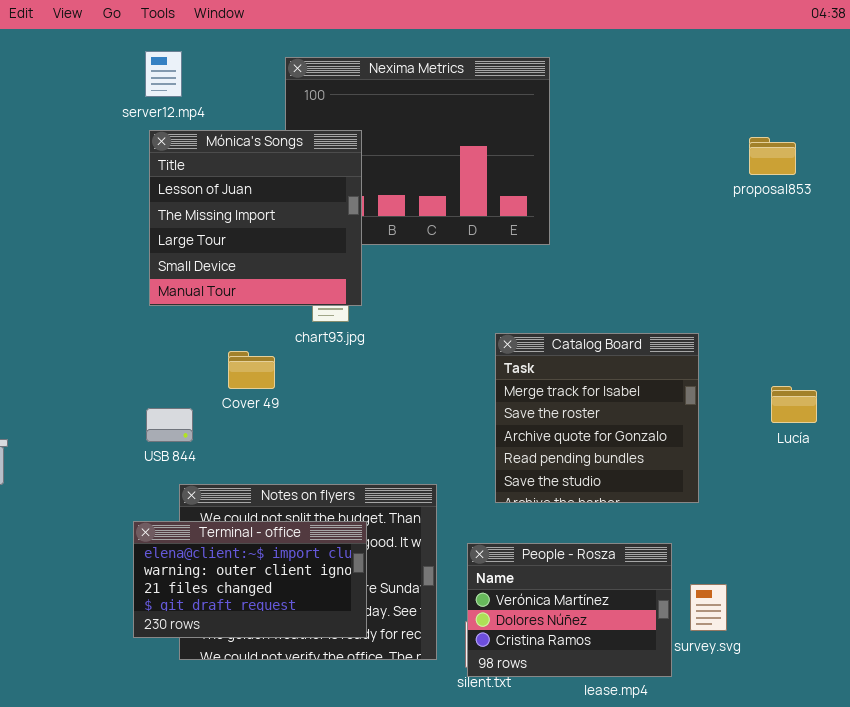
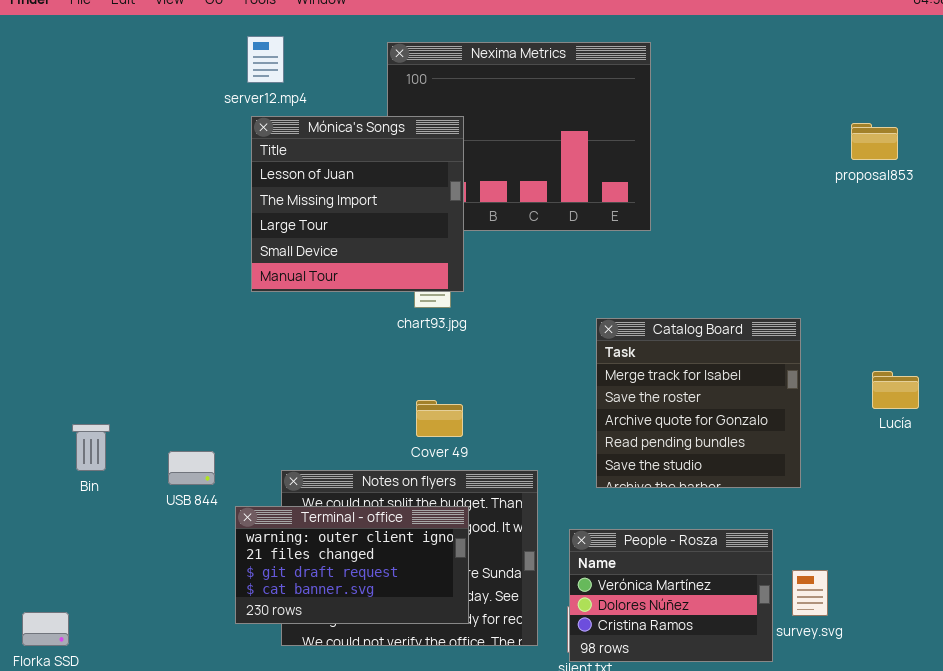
Cover 49: [228,351,275,389] -> [416,400,463,437], moved
USB 844: [146,408,193,442] -> [168,451,215,485], moved
Terminal - office: [133,521,367,638] -> [235,506,469,624], scrolled down 1 row

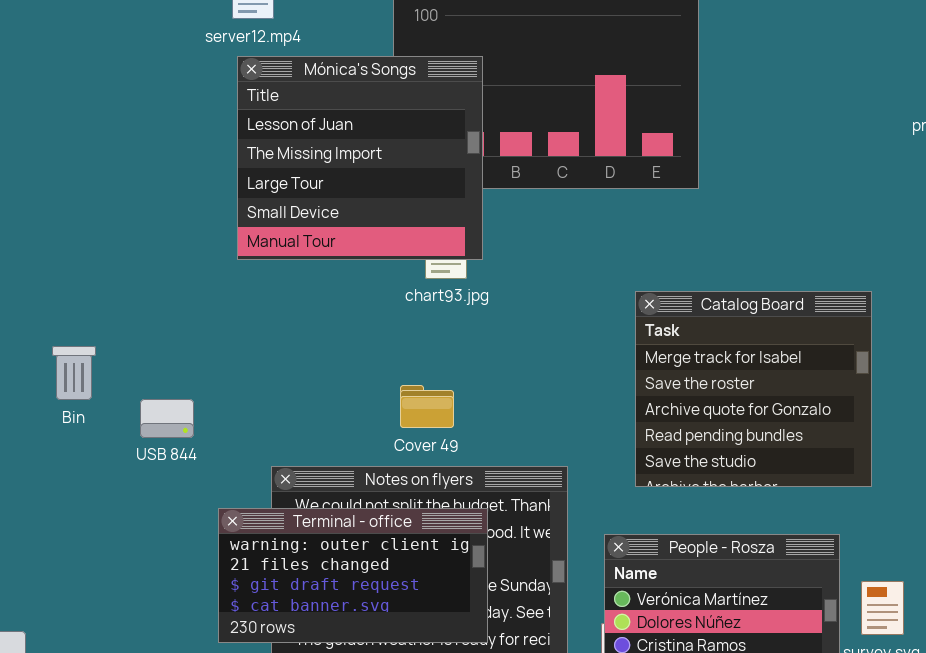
Cover 49: [416,400,463,437] -> [400,385,454,428], moved
Bin: [72,424,110,471] -> [52,346,96,400], moved
USB 844: [168,451,215,485] -> [140,399,194,438], moved

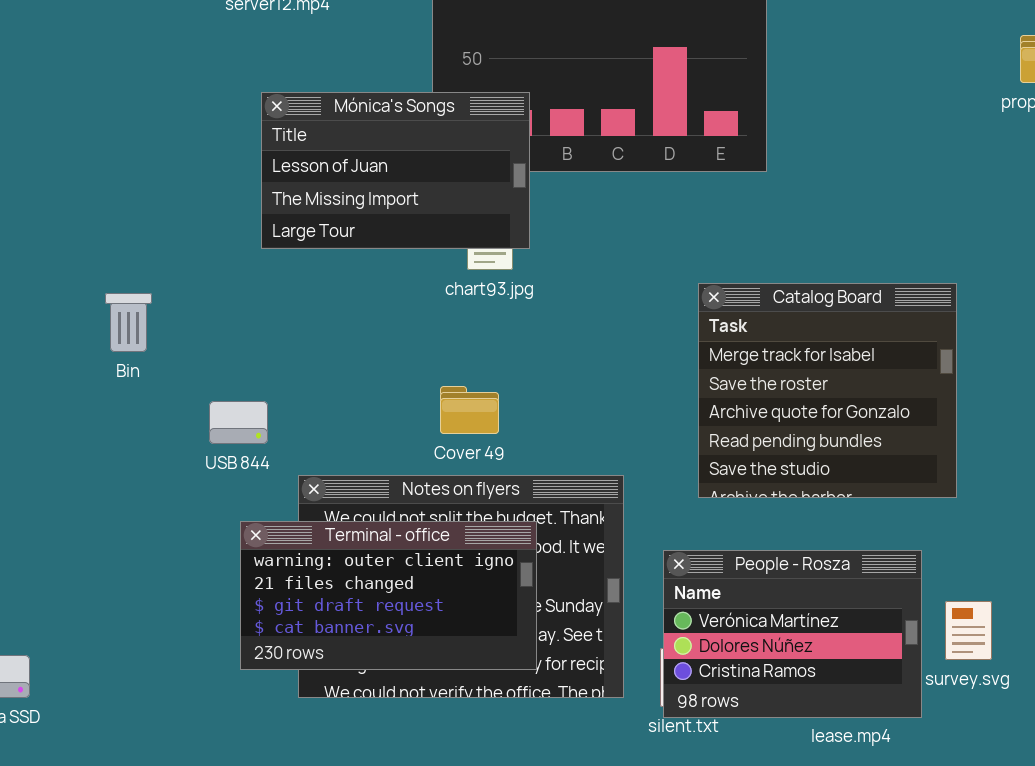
Mónica's Songs: [237,56,483,260] -> [261,92,530,249], resized
Bin: [52,346,96,400] -> [105,293,152,352], moved
USB 844: [140,399,194,438] -> [209,401,268,444], moved

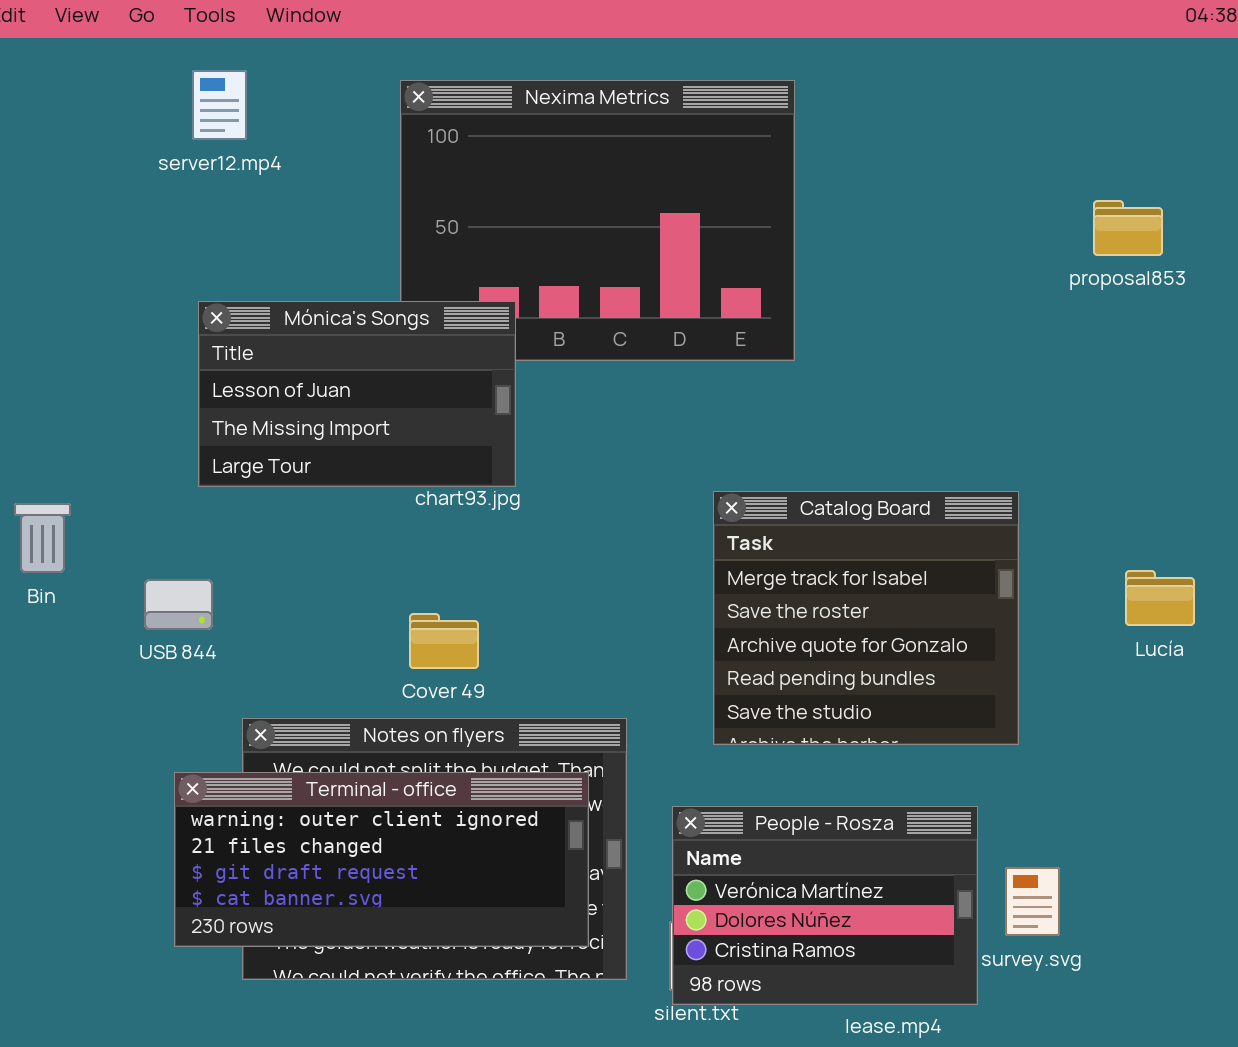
Mónica's Songs: [261,92,530,249] -> [198,301,516,487], moved
USB 844: [209,401,268,444] -> [144,579,213,630], moved
Terminal - office: [240,521,537,670] -> [174,772,589,947], resized

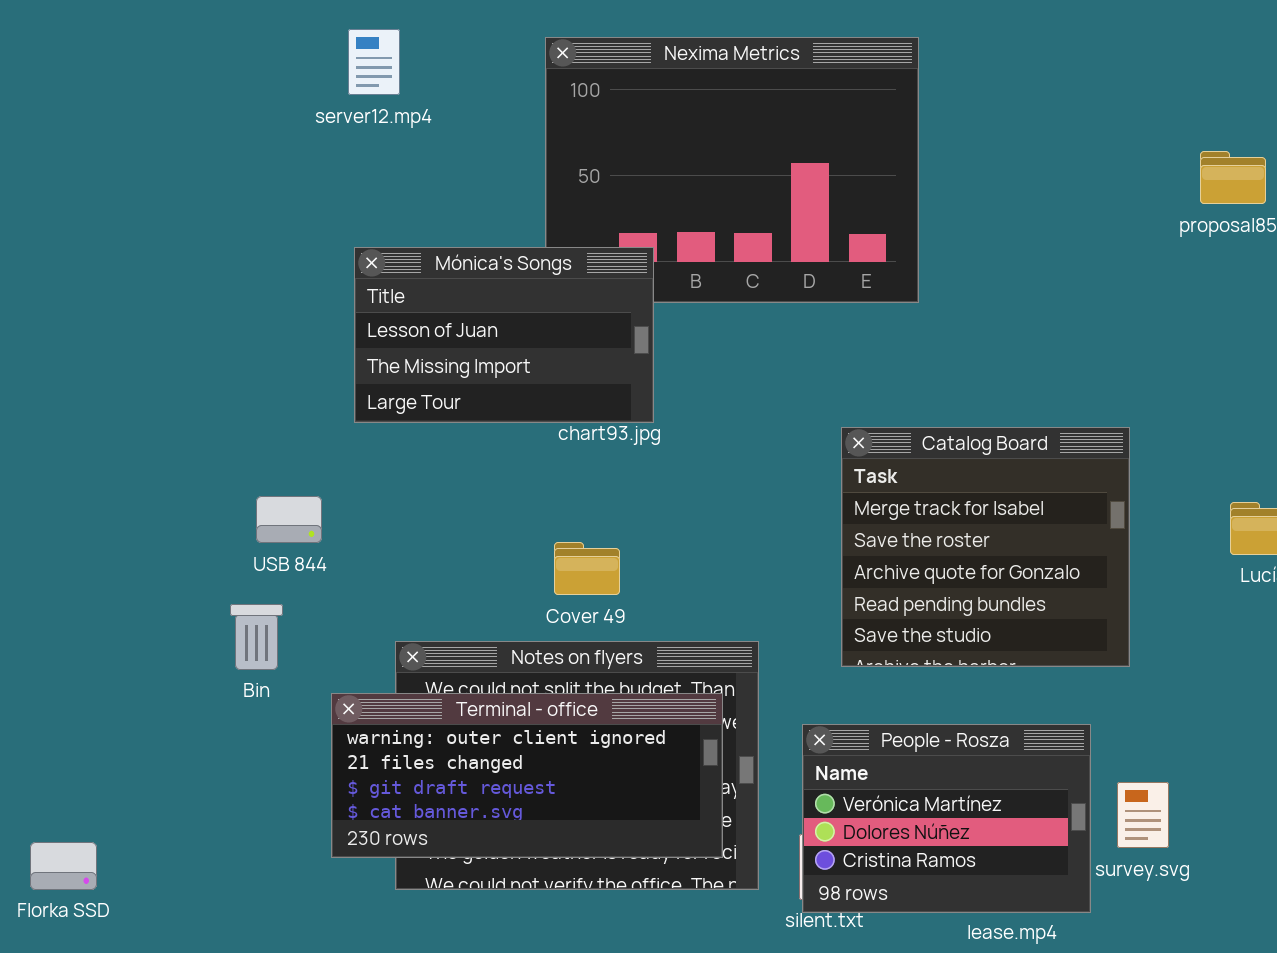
Bin: [14,503,71,573] -> [230,604,283,670], moved
USB 844: [144,579,213,630] -> [256,496,322,543], moved

